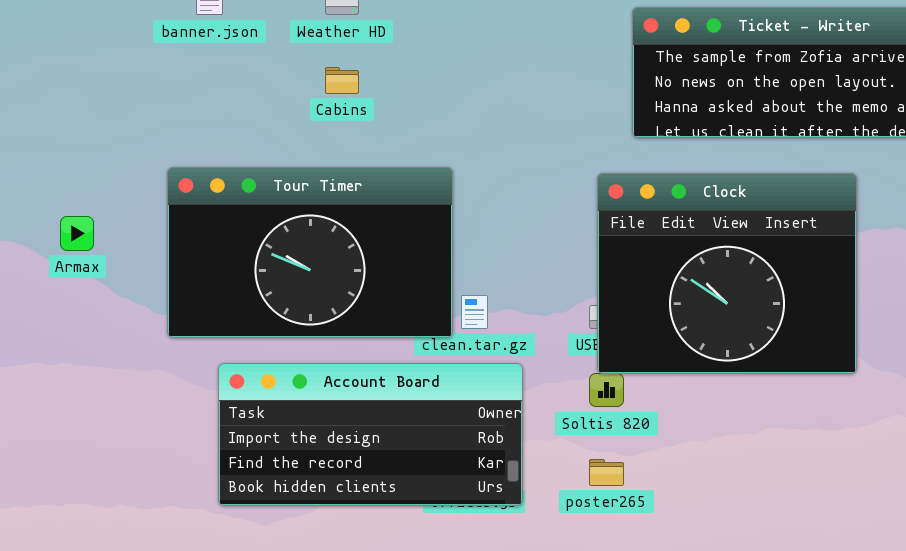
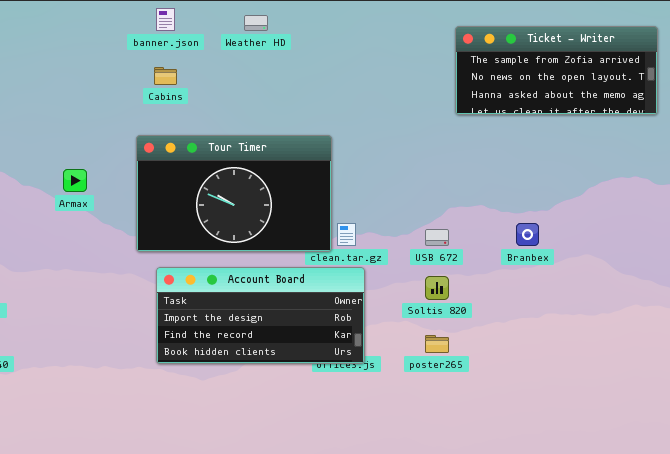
Cabins: [325,67,359,94] -> [154,67,177,85], moved
Clock: [597,173,857,374] -> none, closed
Account Board: [218,363,523,506] -> [156,267,365,364], moved

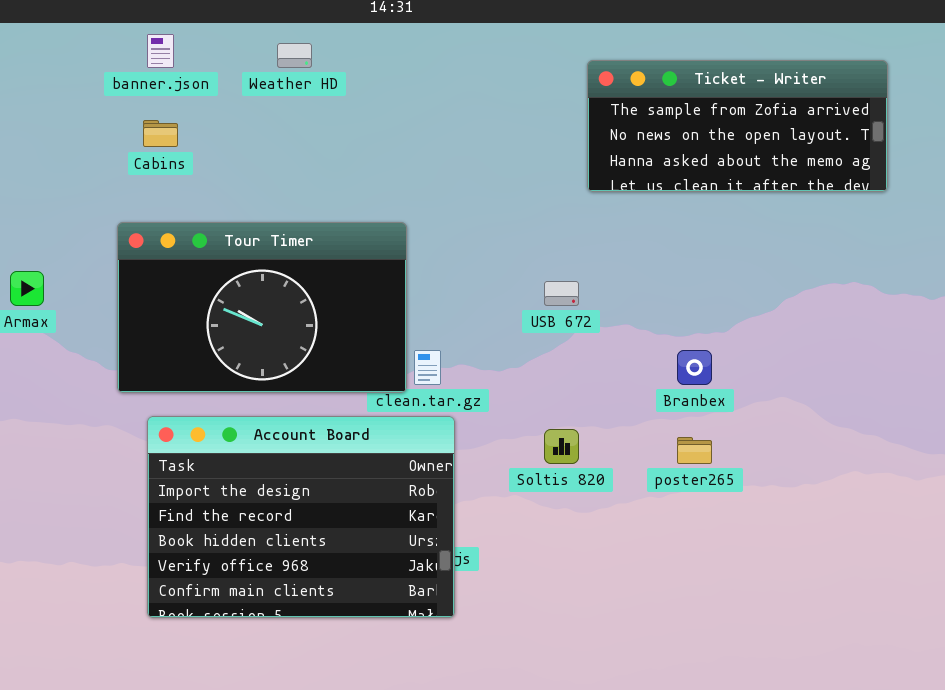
USB 672: [425,229,449,246] -> [544,281,579,306], moved
Account Board: [156,267,365,364] -> [147,416,455,618], resized
poster265: [425,335,449,353] -> [677,437,712,464], moved

